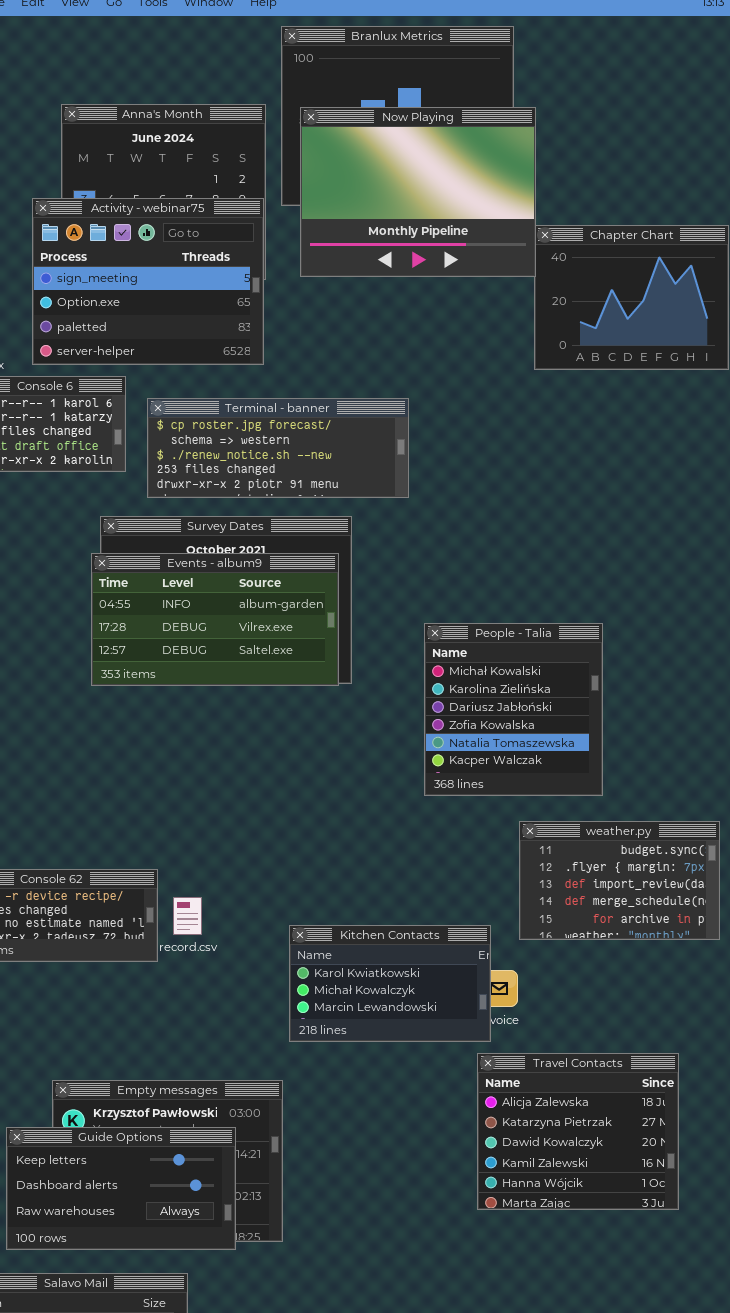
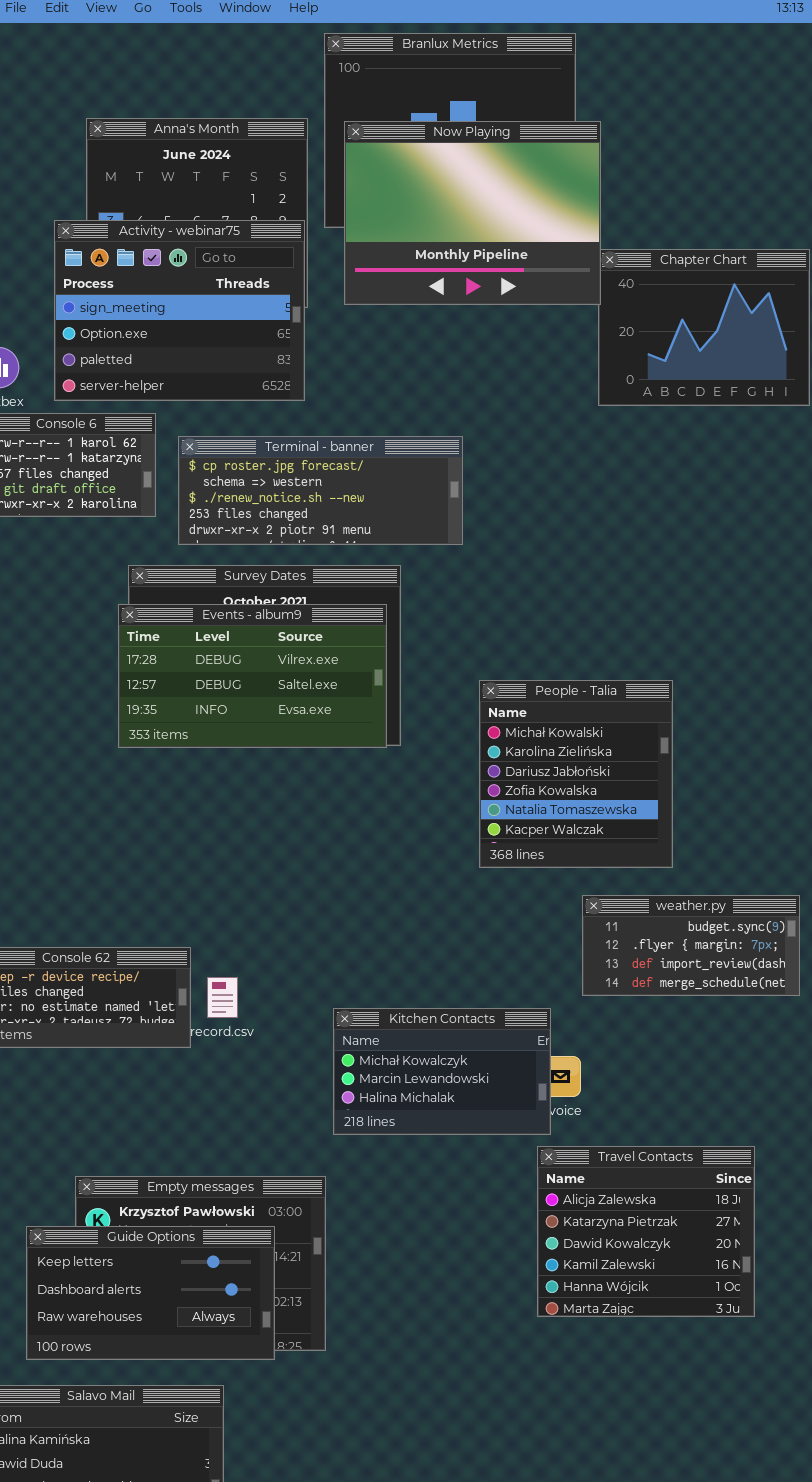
Events - album9: [91,553,339,686] -> [118,604,387,748], scrolled down 1 row
weather.py: [519,821,720,940] -> [582,895,800,996], resized
Kitchen Contacts: [289,925,491,1042] -> [333,1008,551,1135], scrolled down 1 row

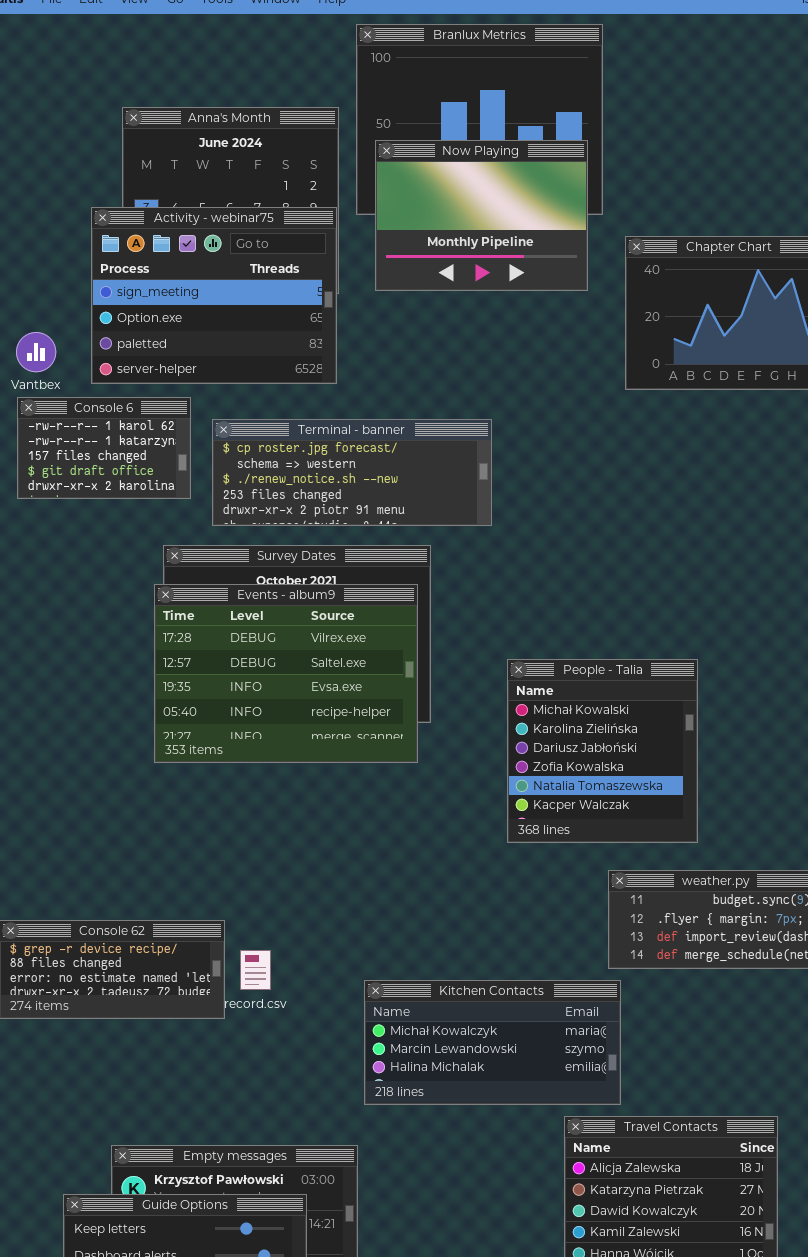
Now Playing: [344,121,601,305] -> [375,140,588,291], resized
Events - album9: [118,604,387,748] -> [154,584,418,763], resized
Kitchen Contacts: [333,1008,551,1135] -> [364,980,621,1105], resized

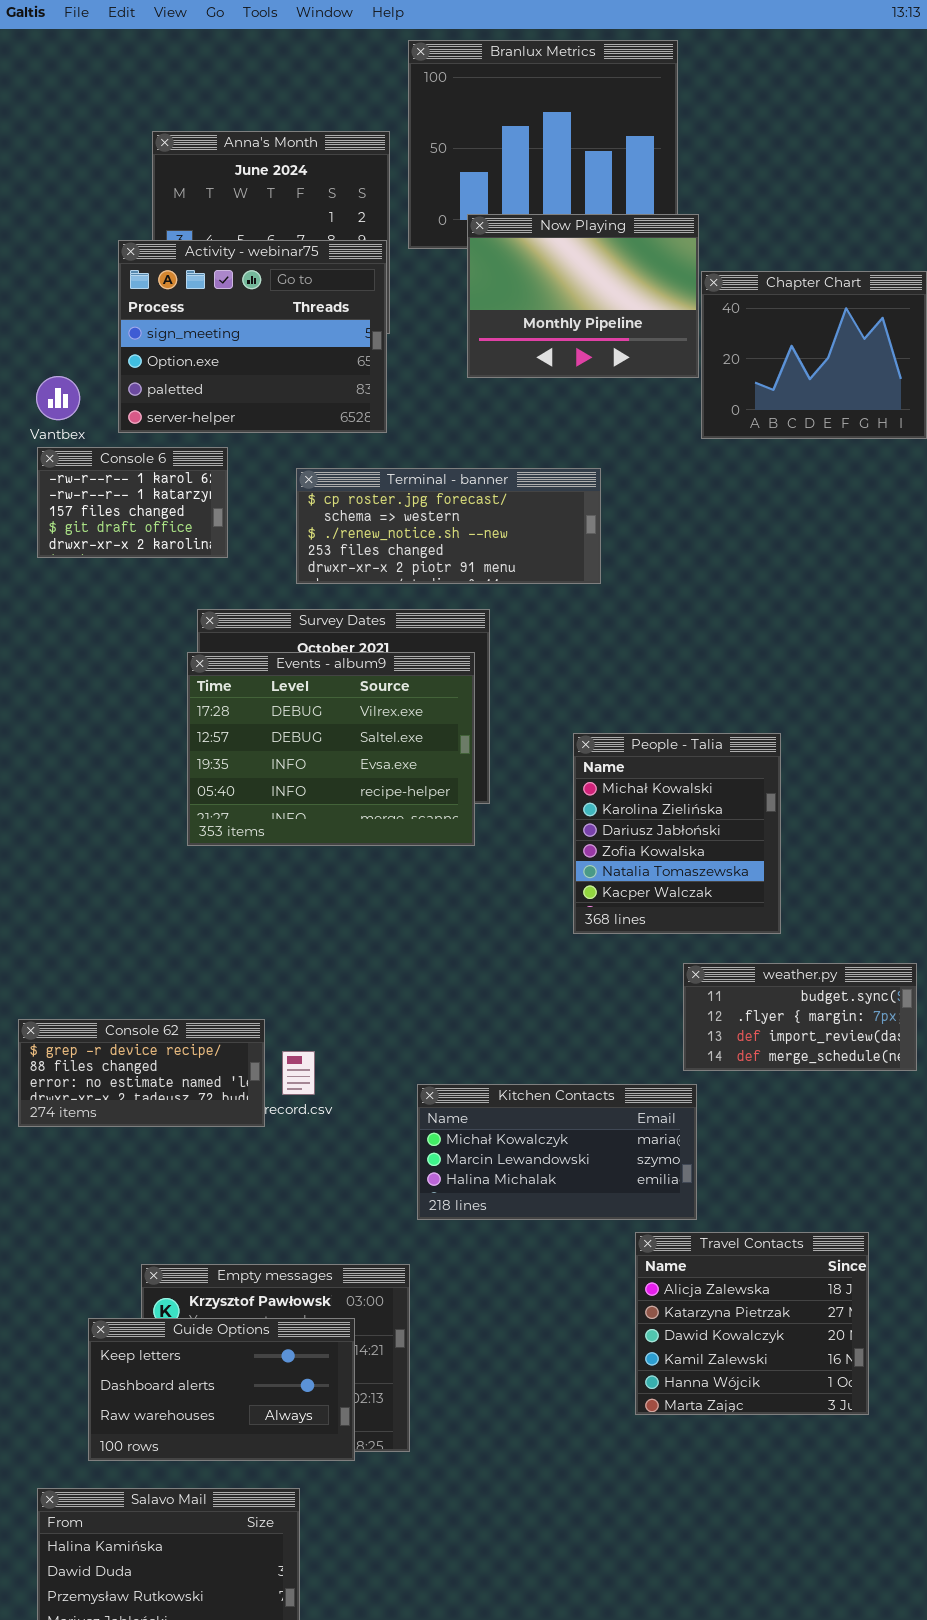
Now Playing: [375,140,588,291] -> [467,214,699,378], moved
Terminal - banner: [212,419,492,526] -> [296,468,601,584], moved

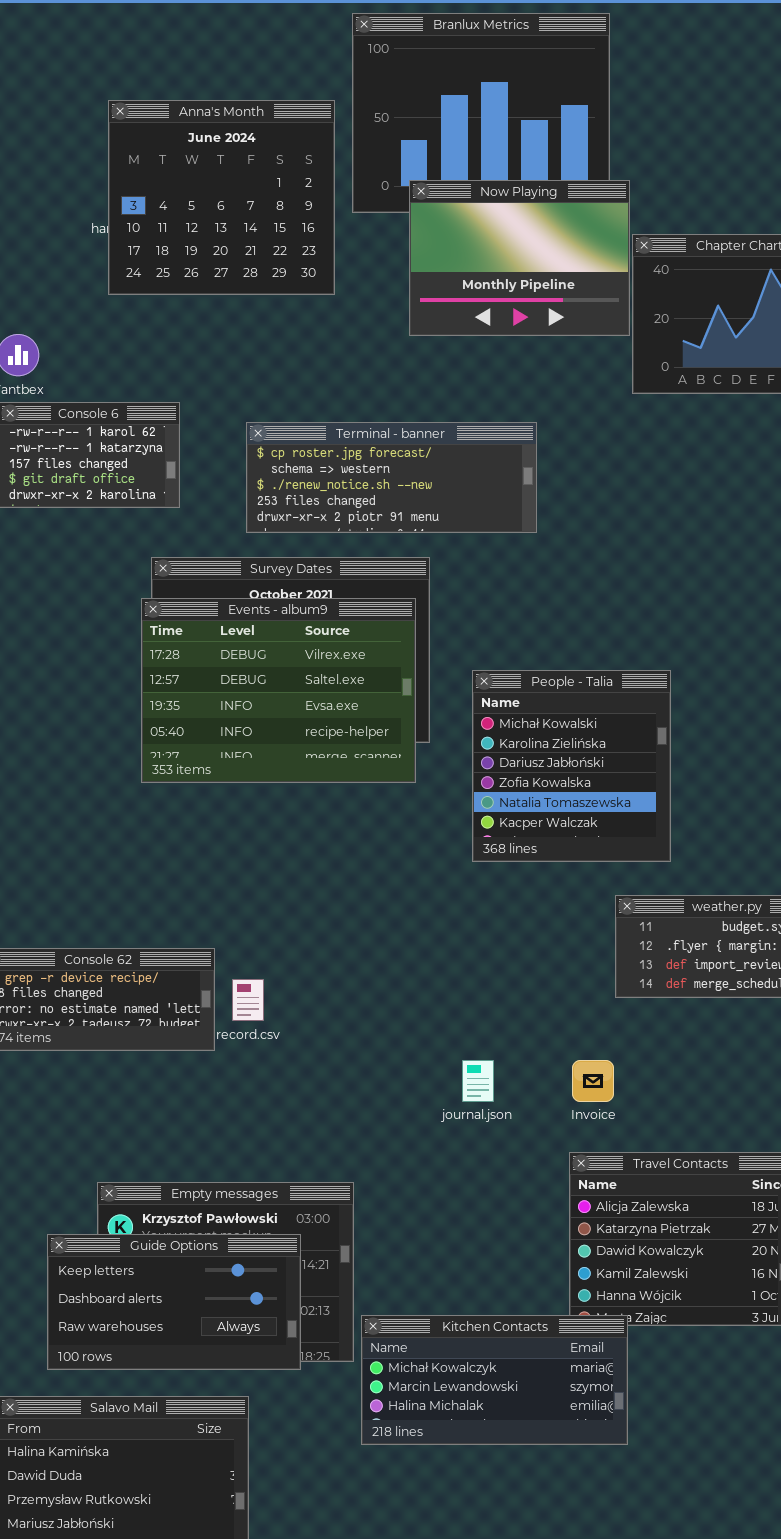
Activity - webinar75: [118,240,387,433] -> none, closed
People - Talia: [573,733,781,934] -> [472,670,671,862], moved
Kitchen Contacts: [417,1084,697,1220] -> [361,1315,628,1445], moved

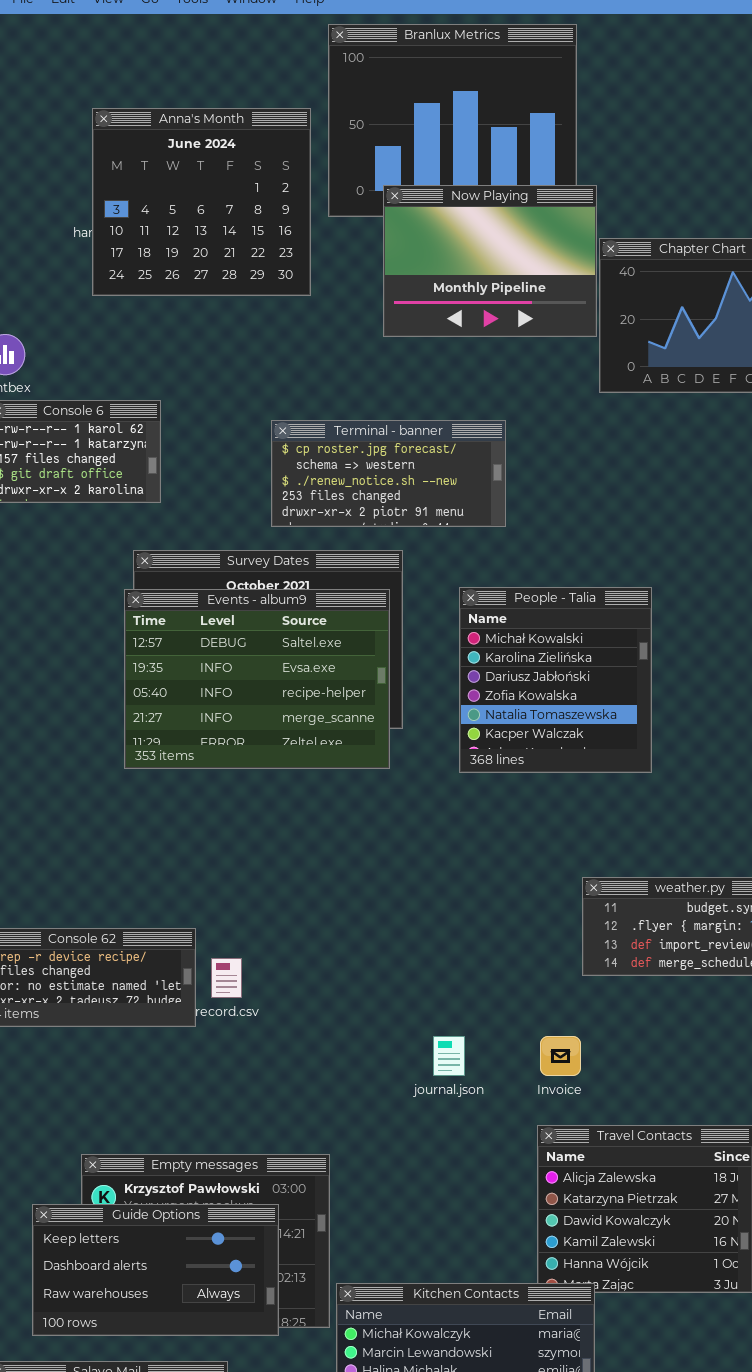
Terminal - banner: [246,422,537,533] -> [271,420,506,527], resized
Events - album9: [141,598,416,783] -> [124,589,390,769], scrolled down 1 row
People - Talia: [472,670,671,862] -> [459,587,652,773], moved

